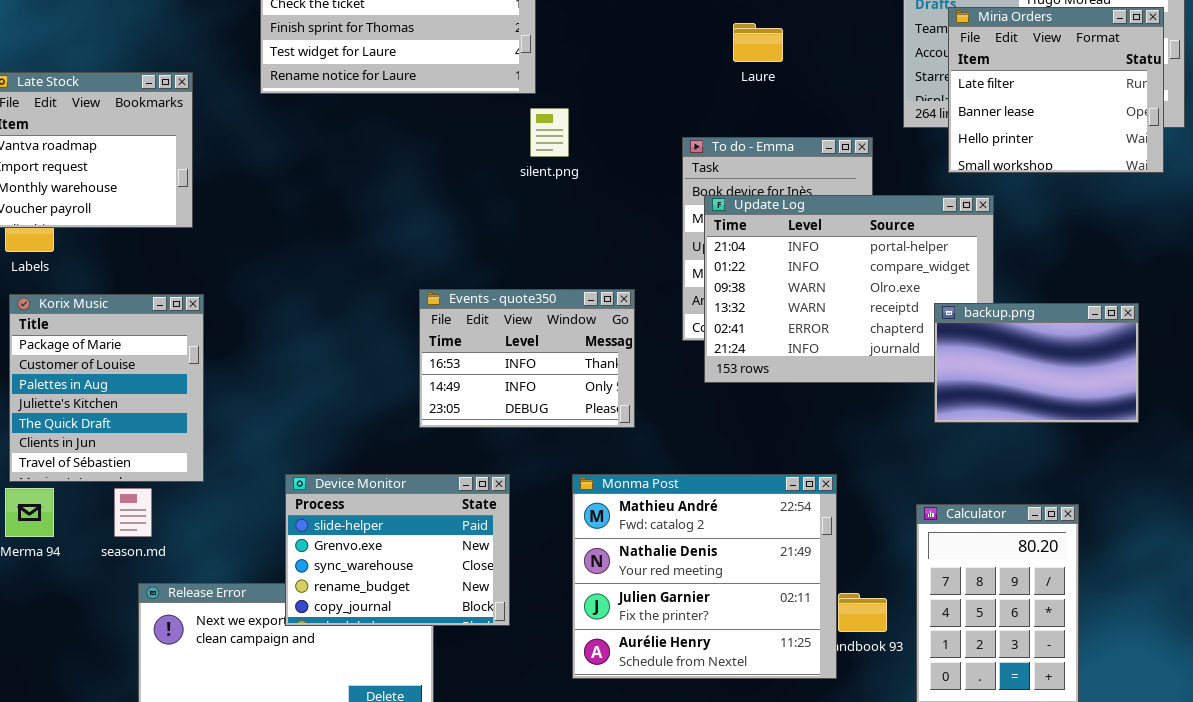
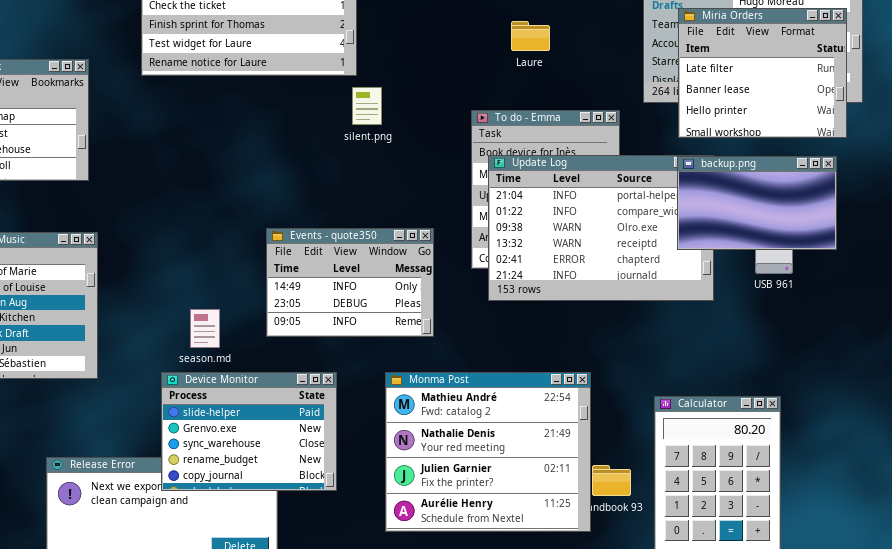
Events - quote350: [419,289,635,428] -> [266,228,434,337], scrolled down 1 row
backup.png: [934,303,1139,423] -> [677,156,837,250], moved
season.md: [114,488,152,537] -> [190,309,220,348], moved

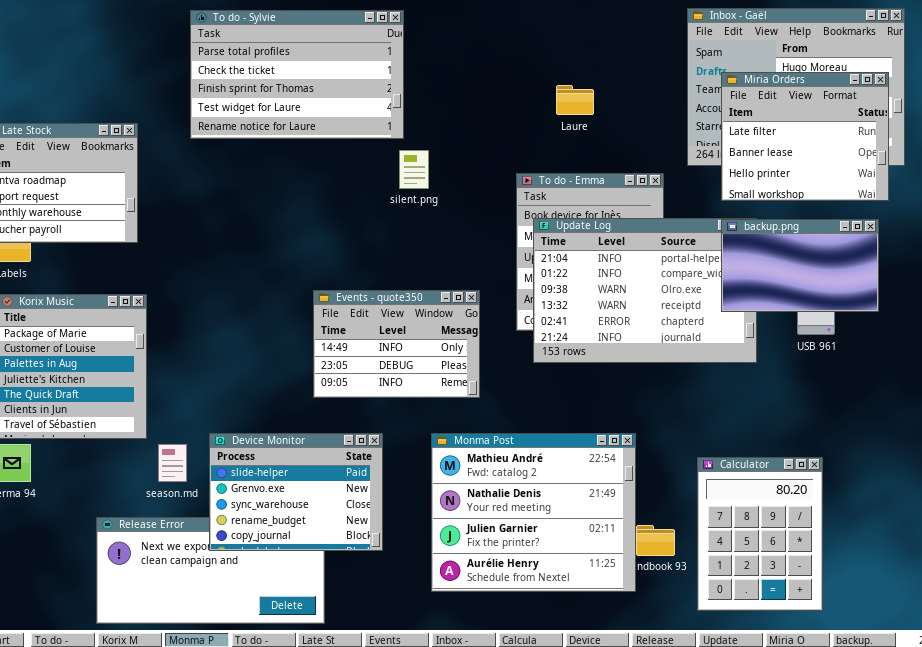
season.md: [190,309,220,348] -> [158,444,187,482], moved

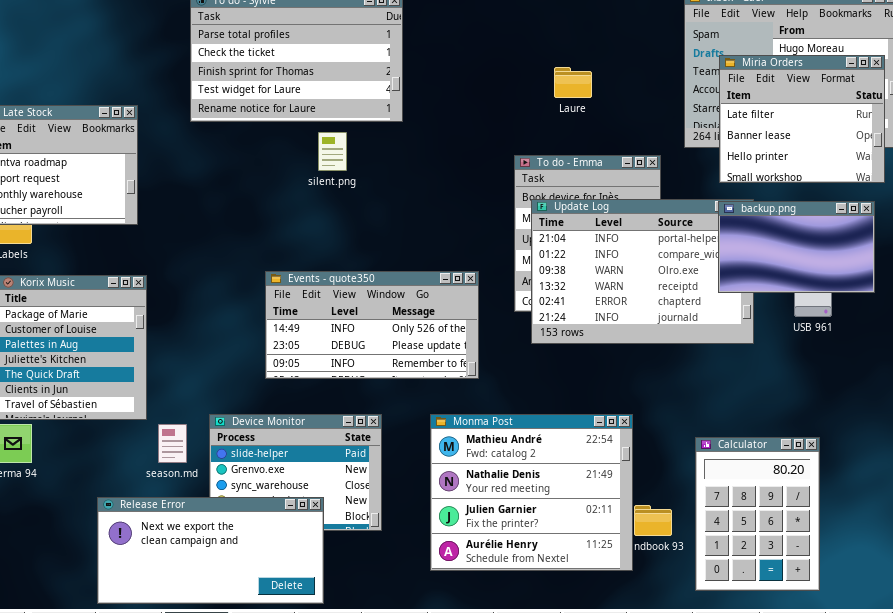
silent.png: [399,150,429,189] -> [318,132,347,171], moved
Events - quote350: [313,290,480,398] -> [265,271,479,379], resized
Release Error: [96,517,325,624] -> [97,497,324,604], raised

